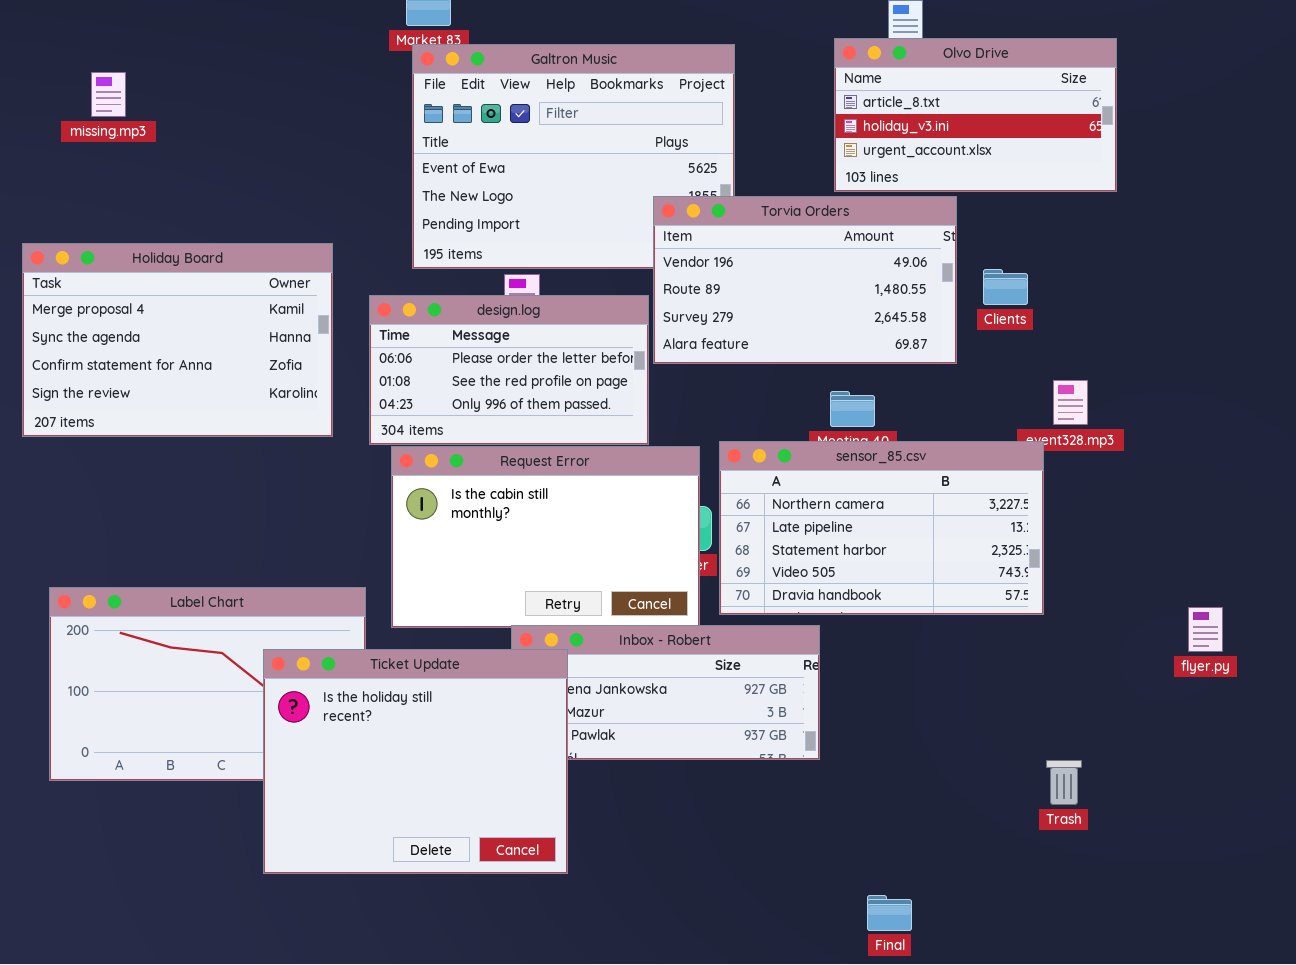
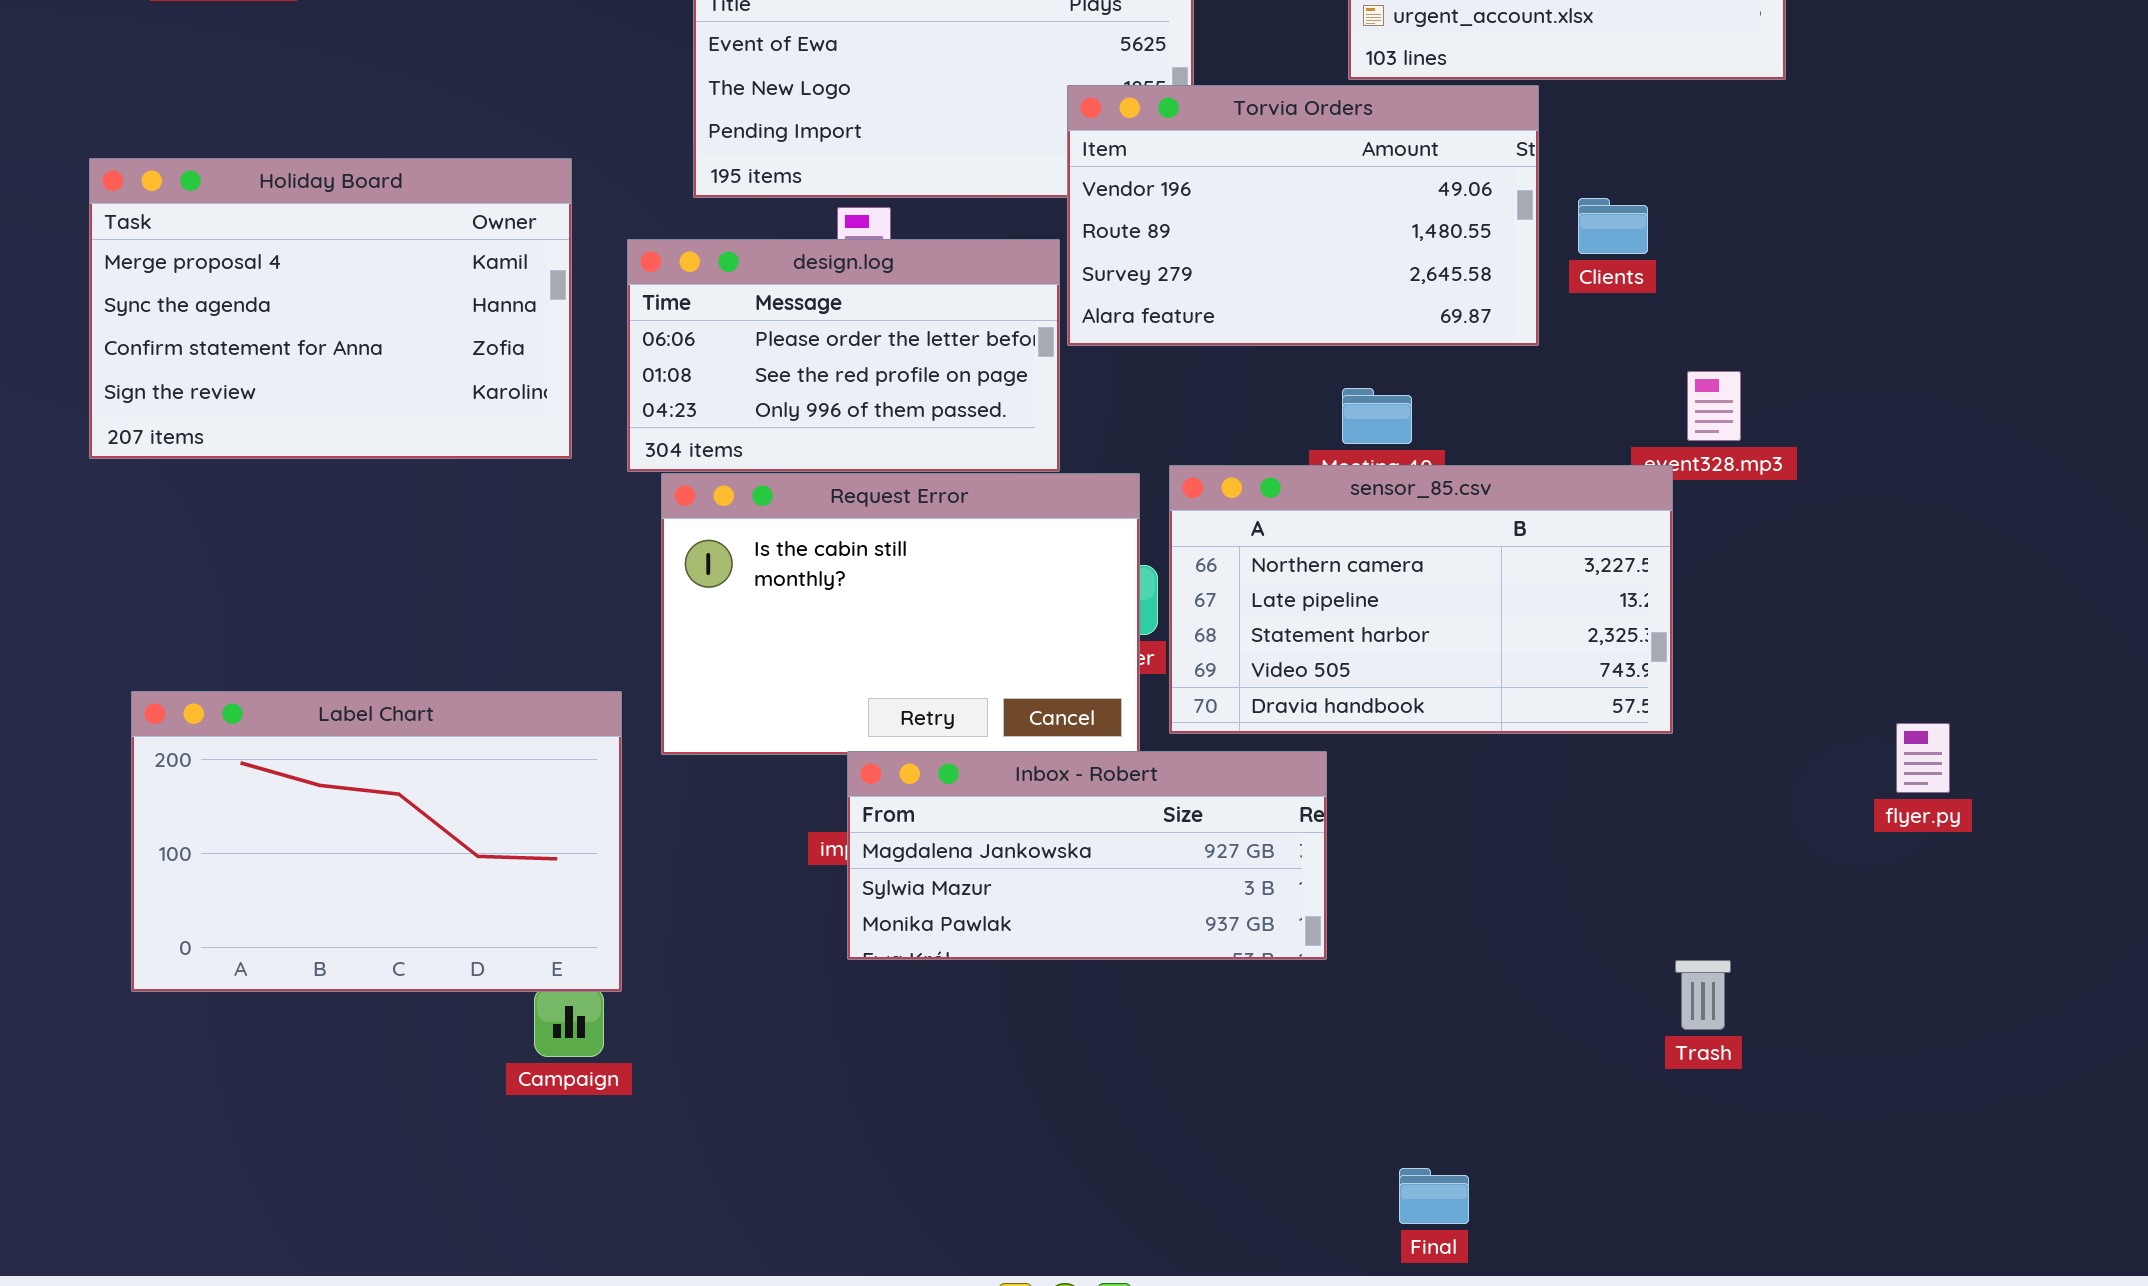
Ticket Update: [263,649,568,874] -> none, closed

